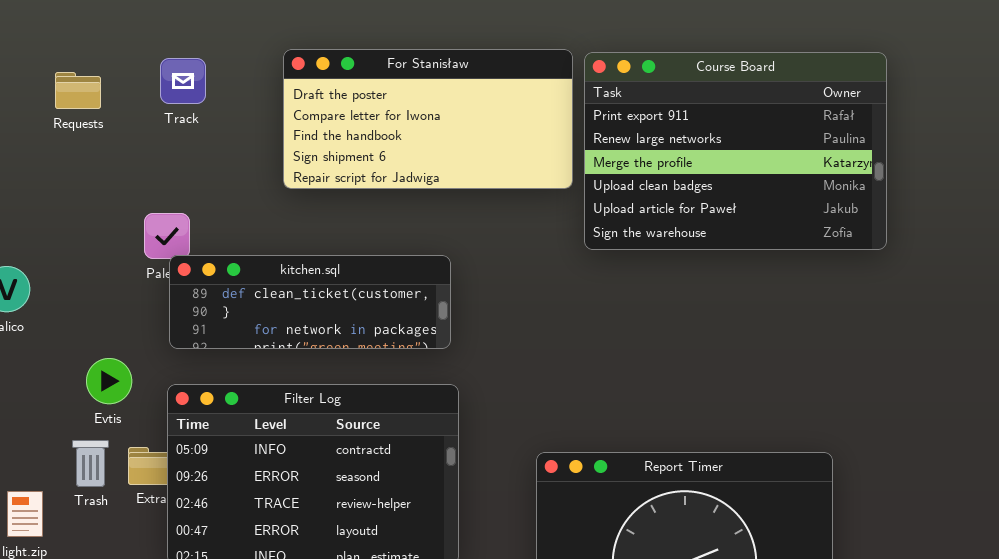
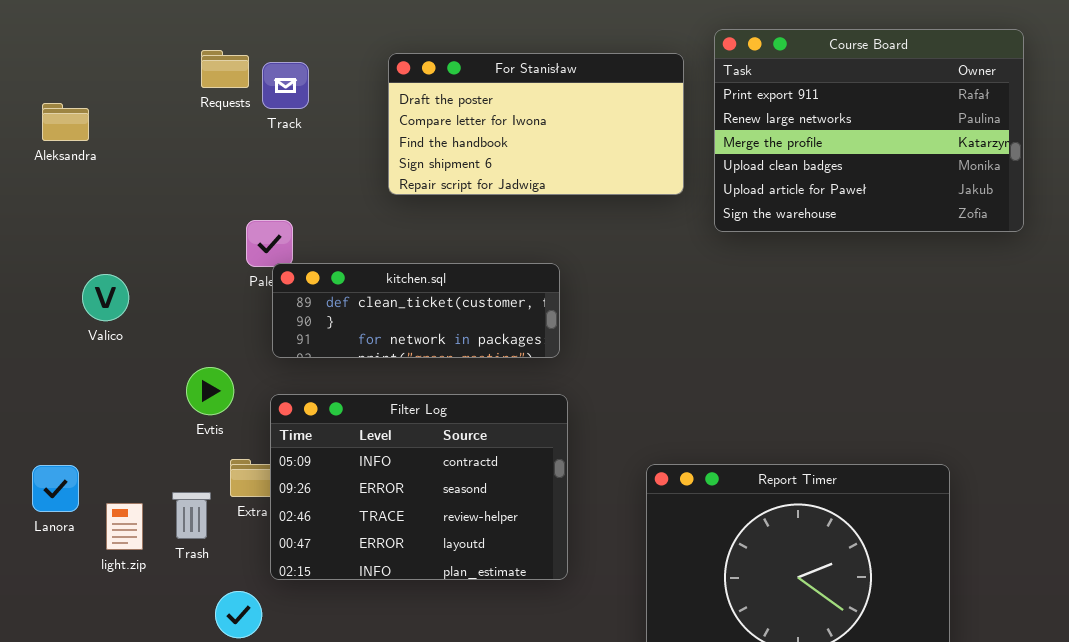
Course Board: [584,52,887,250] -> [714,29,1024,232], moved
Requests: [55,72,101,109] -> [201,50,249,88], moved
Trash: [72,440,109,487] -> [172,492,211,539], moved

